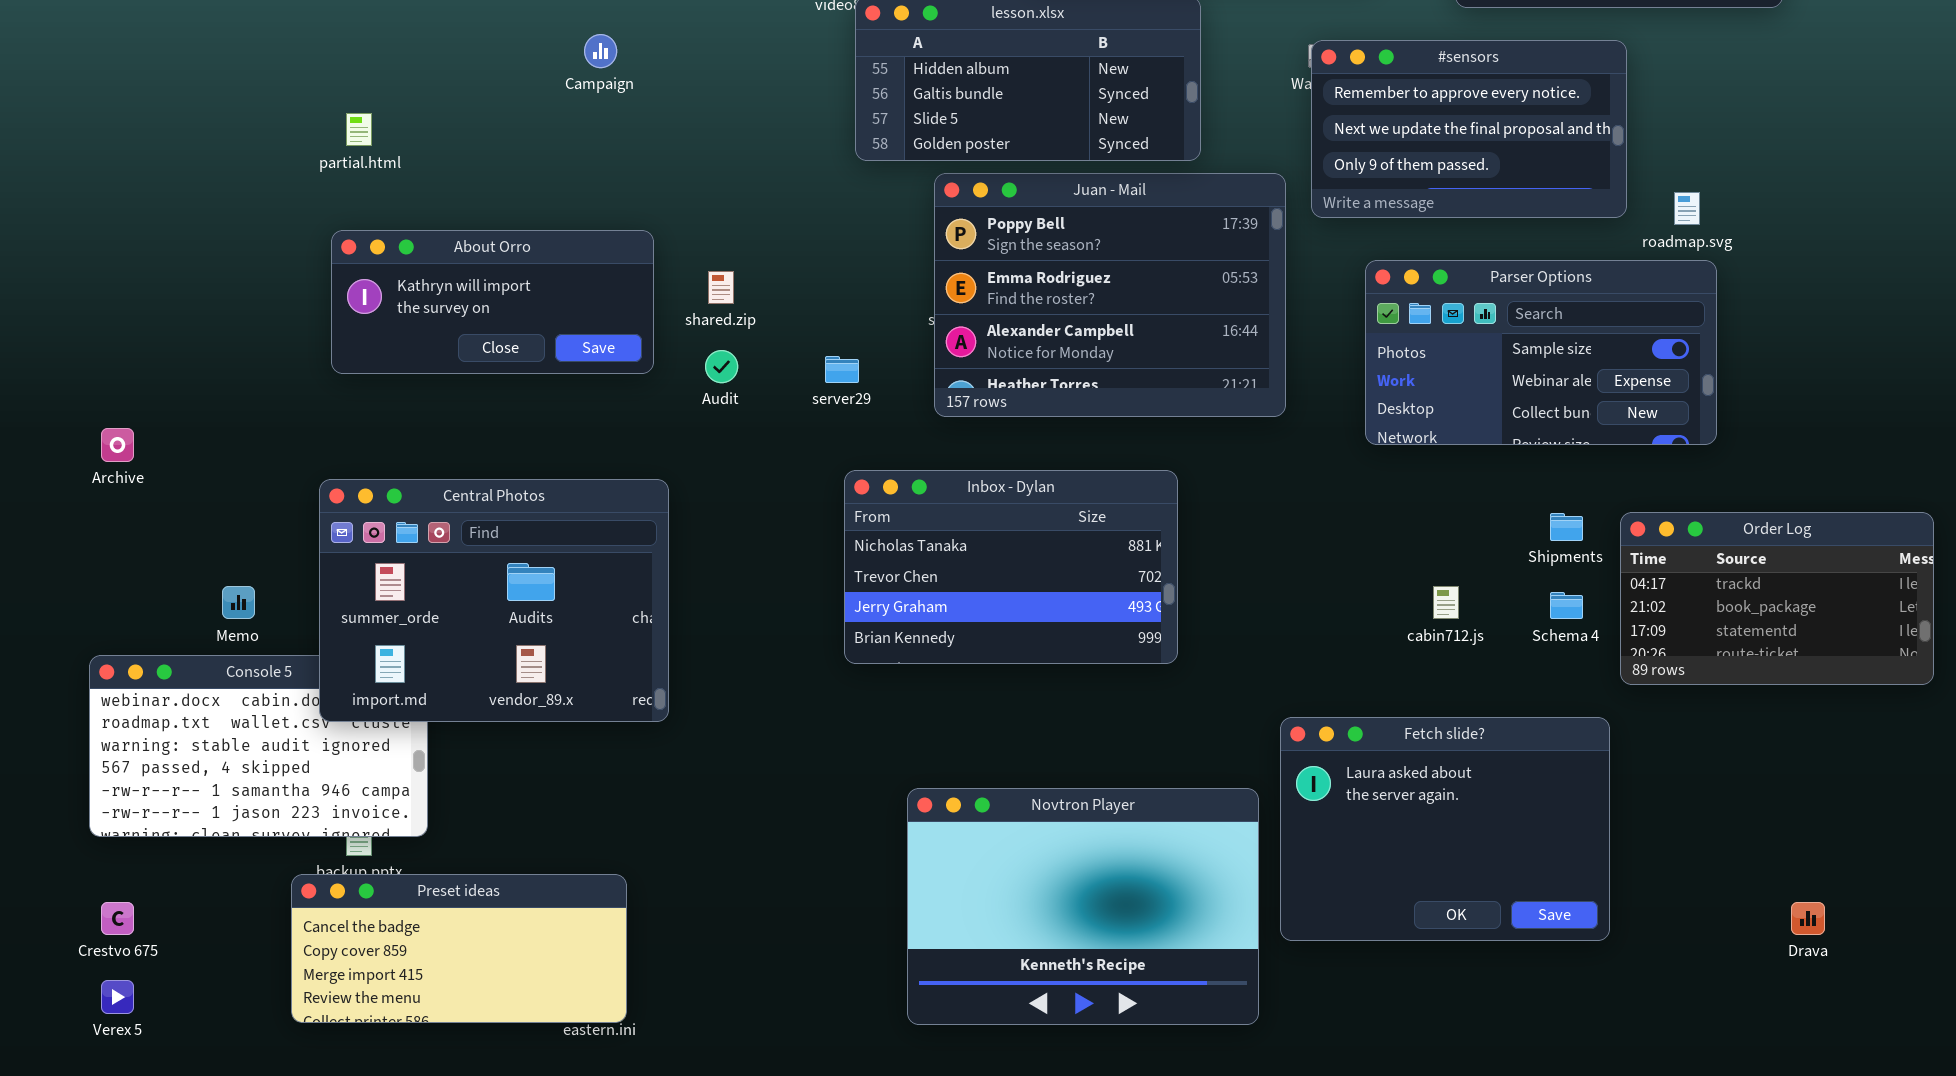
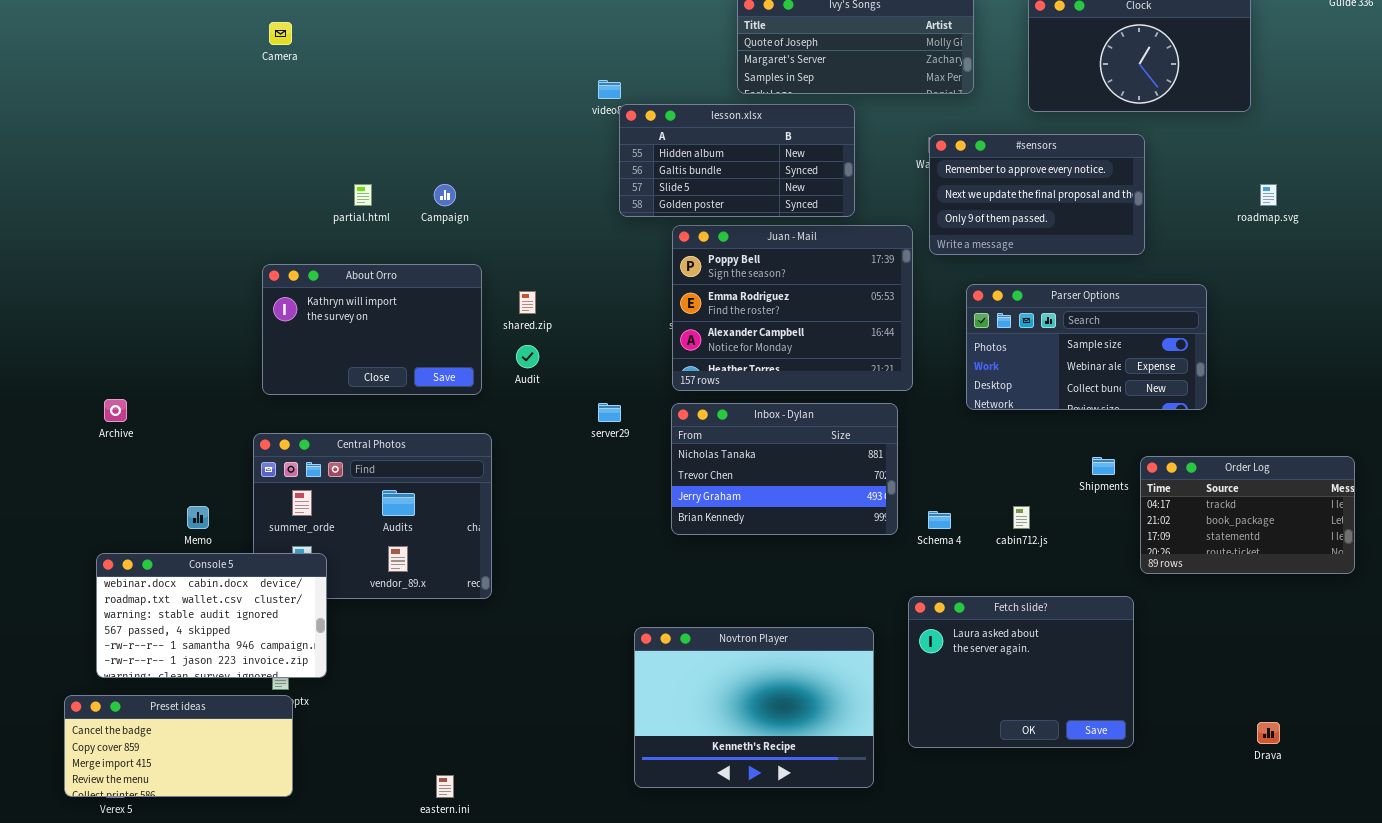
Campaign: [584,34,617,68] -> [434,184,456,206], moved
partial.html: [346,113,372,146] -> [354,184,372,206], moved
roadmap.svg: [1674,192,1700,225] -> [1260,184,1277,206], moved
About Orro: [331,230,654,374] -> [262,264,482,395], resized
server29: [825,356,859,383] -> [598,403,621,422], moved
Inbox - Dylan: [844,470,1178,664] -> [671,403,898,535], moved
Schema 4: [1550,592,1583,619] -> [928,511,951,529], moved
Console 5: [89,655,428,837] -> [96,553,327,678], raised
Novtron Player: [907,788,1259,1025] -> [634,627,874,788], moved
Preset ideas: [291,874,627,1023] -> [64,695,293,797], moved

